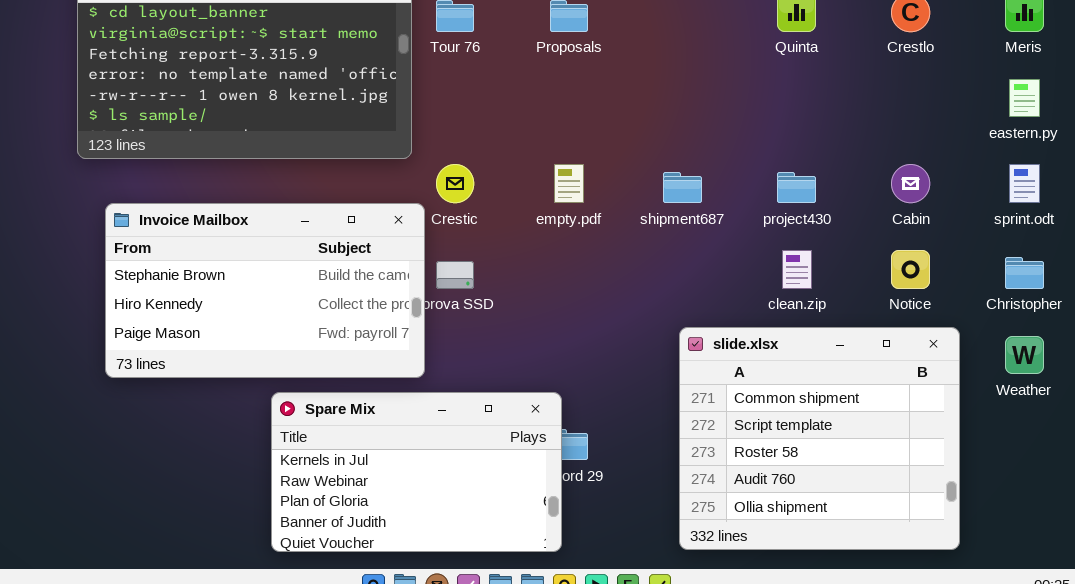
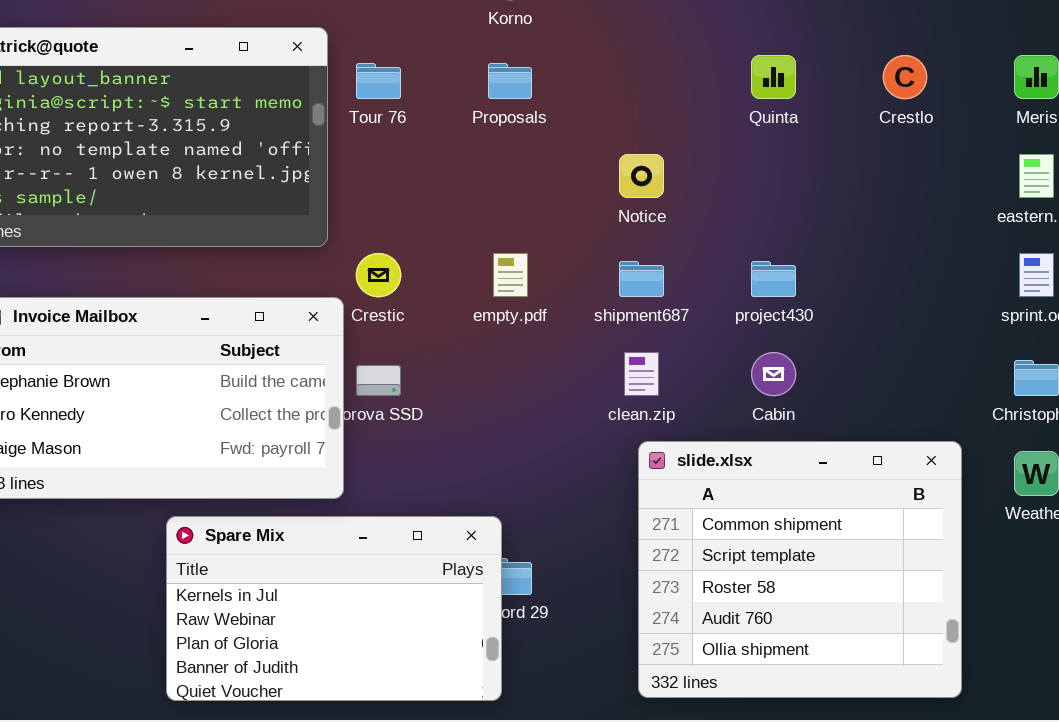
Cabin: [891,164,930,203] -> [751,352,796,396], moved
clean.zip: [782,250,812,289] -> [624,352,659,396], moved
Notice: [891,250,930,289] -> [619,154,664,198], moved

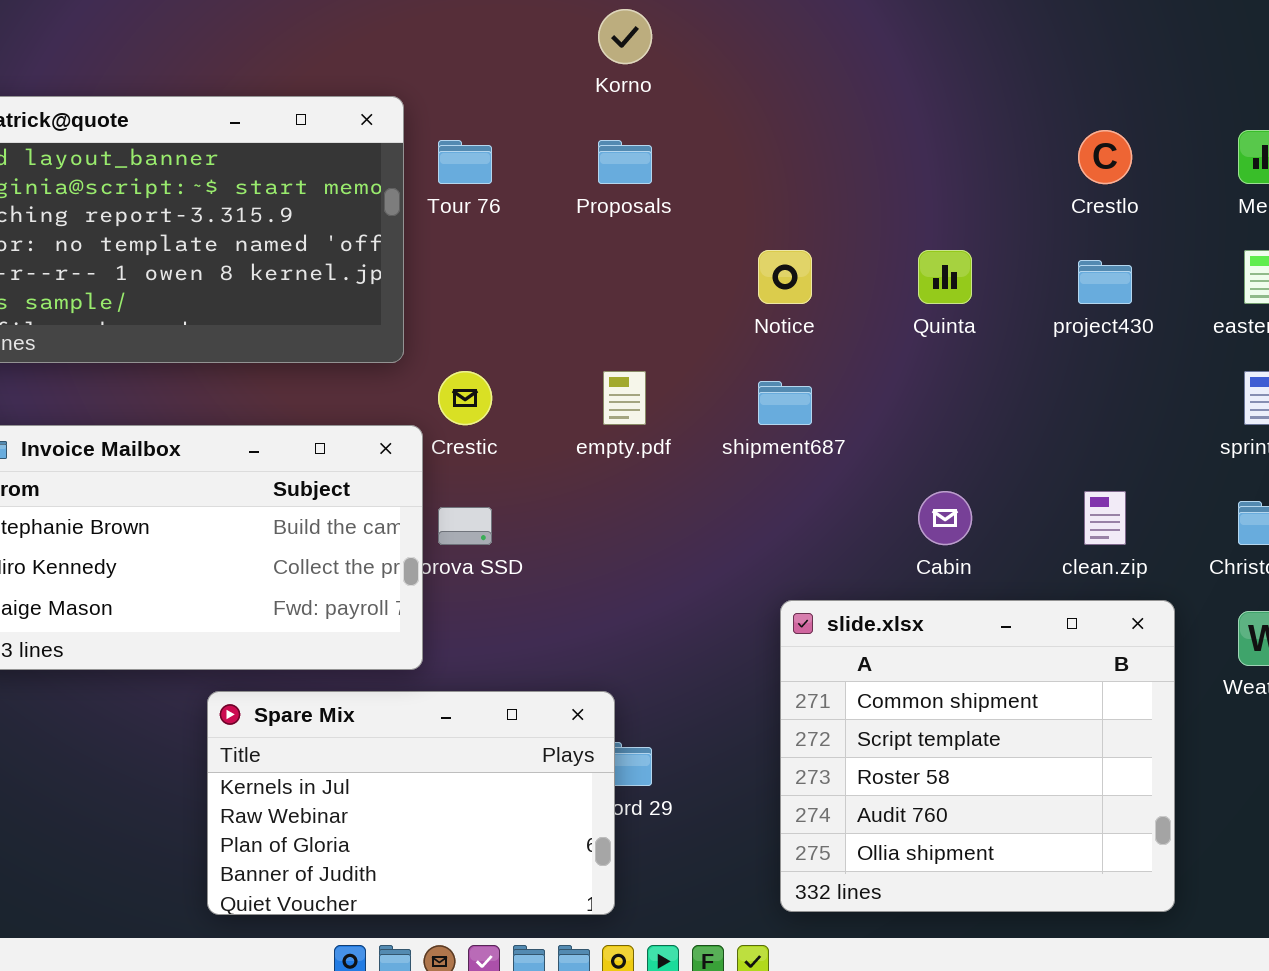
Quinta: [751,55,796,99] -> [918,250,972,304], moved
project430: [751,261,796,297] -> [1078,260,1132,304], moved
clean.zip: [624,352,659,396] -> [1084,491,1126,545], moved

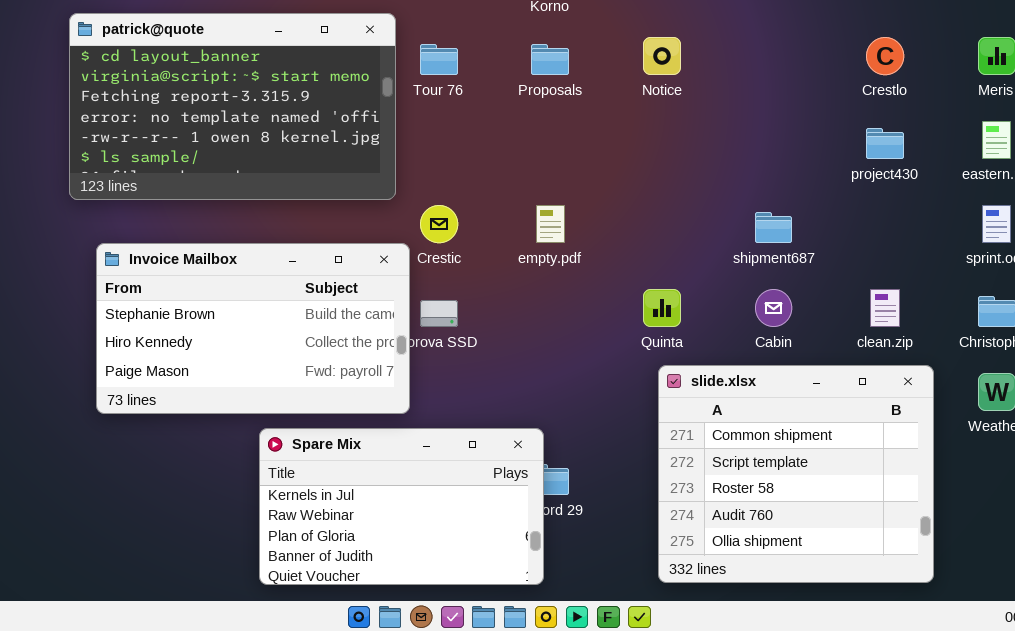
Notice: [758,250,812,304] -> [643,37,681,75], moved
Quinta: [918,250,972,304] -> [643,289,681,327], moved
shipment687: [758,381,812,425] -> [755,212,792,243], moved

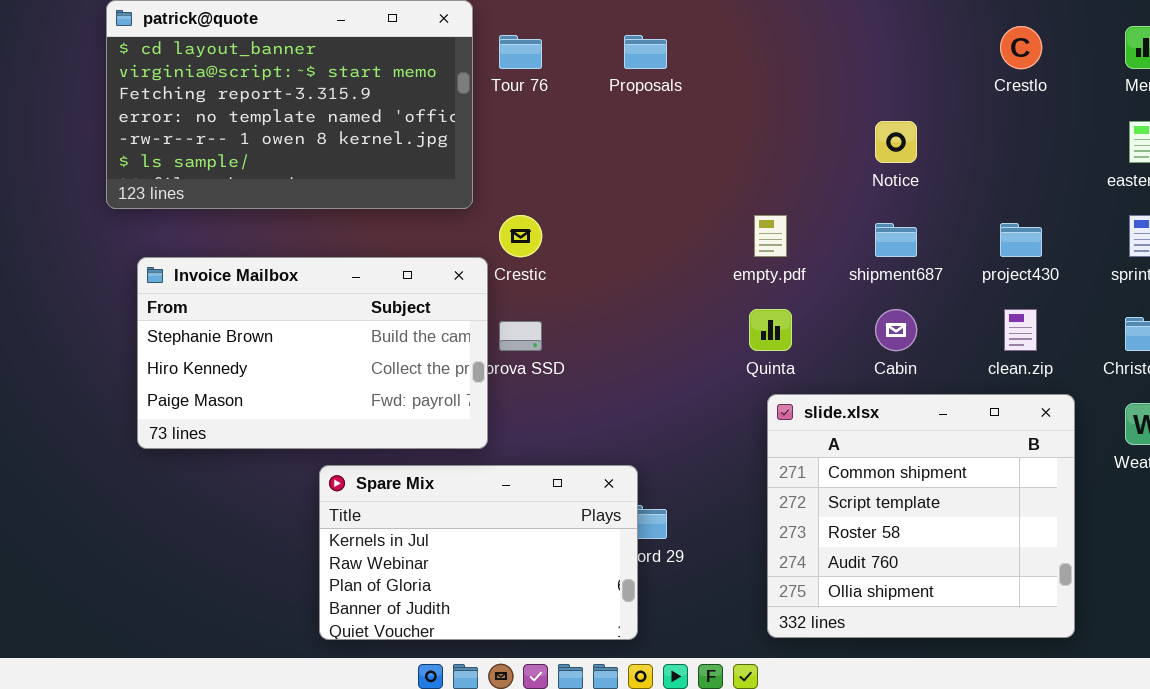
Notice: [643,37,681,75] -> [875,121,917,163], moved
project430: [866,128,904,159] -> [1000,223,1042,257], moved
empty.pdf: [536,205,565,243] -> [754,215,787,257], moved

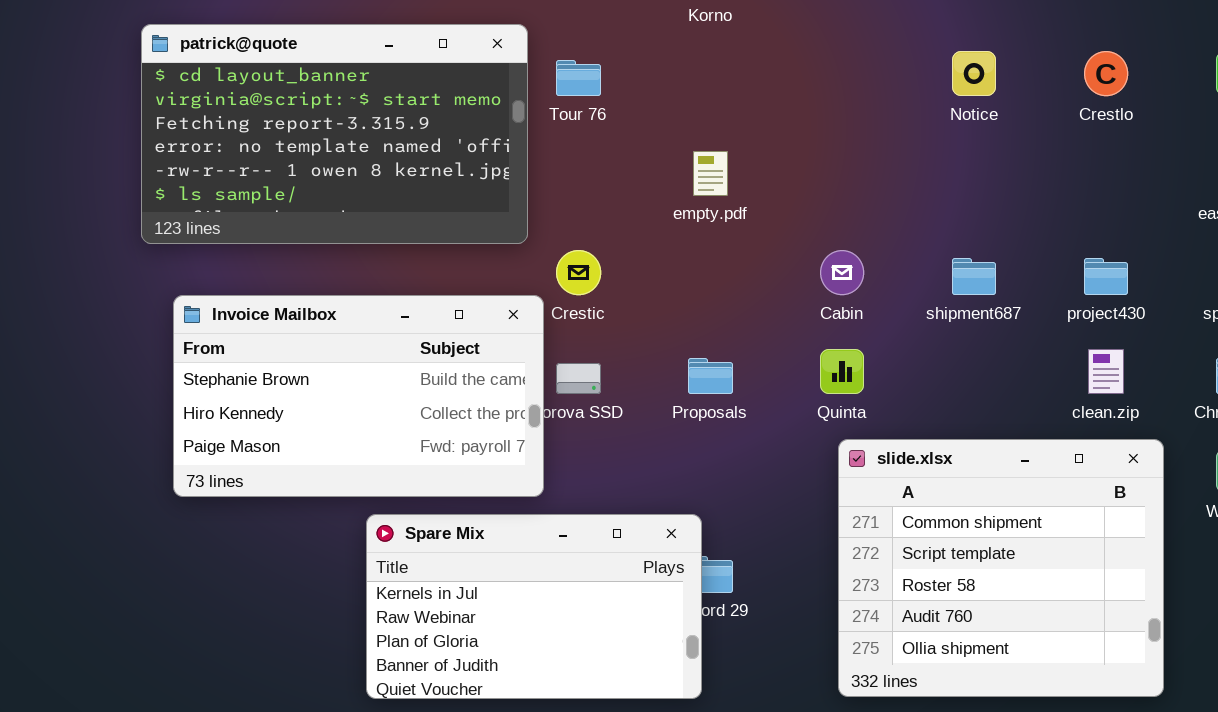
Proposals: [624,35,667,69] -> [688,358,733,394], moved
Notice: [875,121,917,163] -> [952,51,996,96], moved
empty.pdf: [754,215,787,257] -> [693,151,728,196], moved
Cabin: [875,309,917,351] -> [820,250,864,295], moved

